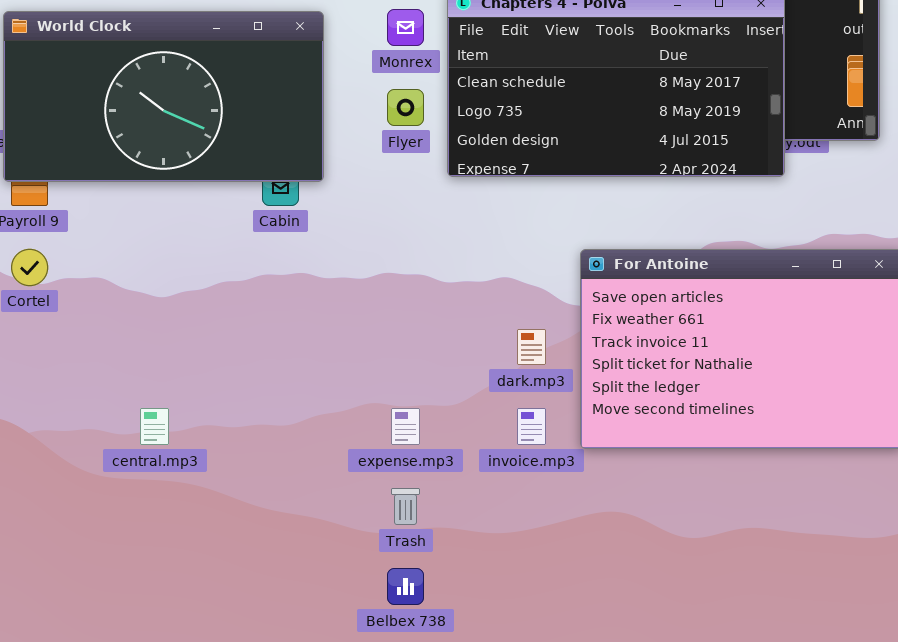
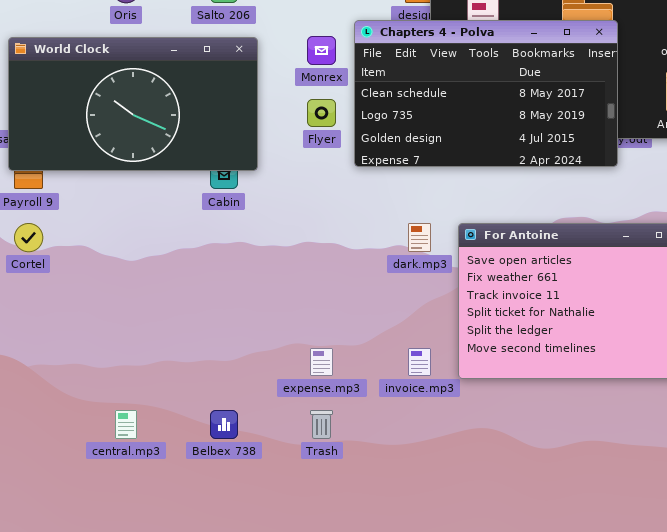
dark.mp3: [517,329,546,365] -> [408,223,431,252], moved
central.mp3: [140,408,169,445] -> [115,410,137,439], moved
Belbex 738: [387,568,424,605] -> [210,410,238,439], moved

